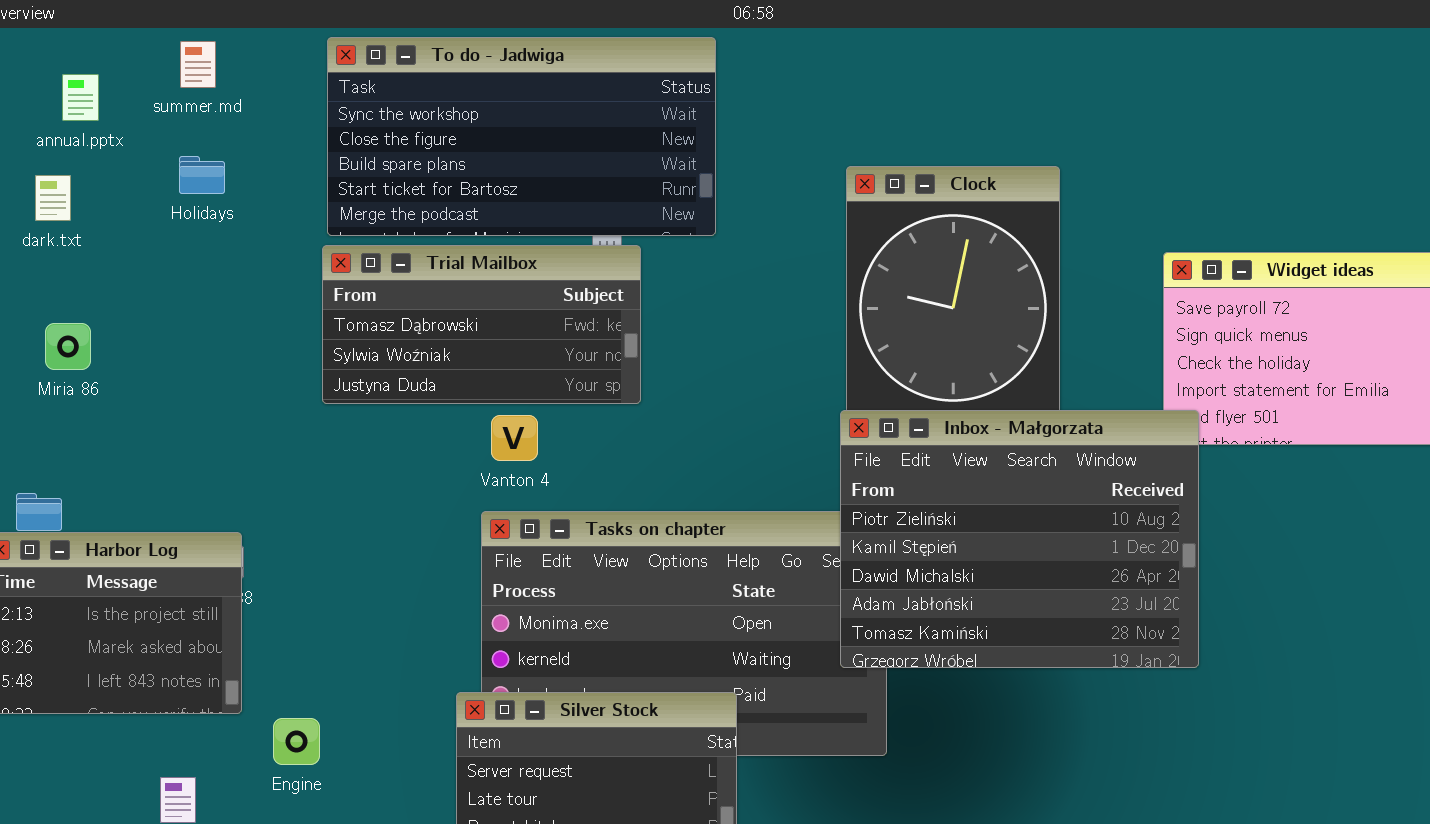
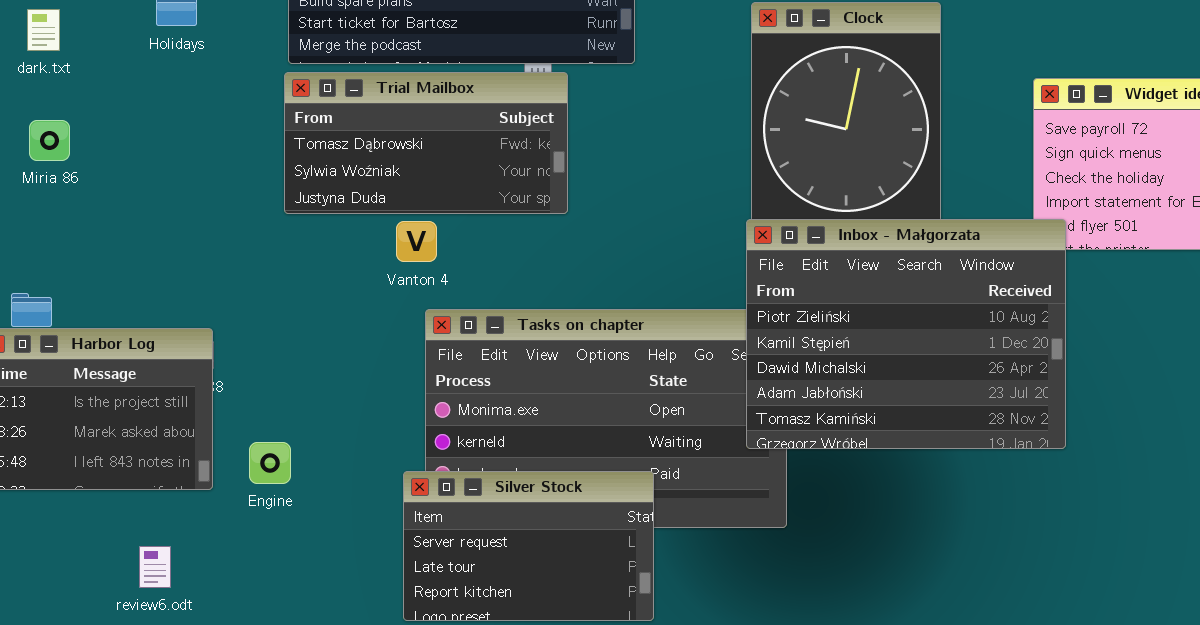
Miria 86: [45,323,91,370] -> [29,120,70,161], moved
Vanton 4: [491,415,538,461] -> [396,221,437,262], moved
Engine: [273,718,320,765] -> [249,442,291,484], moved

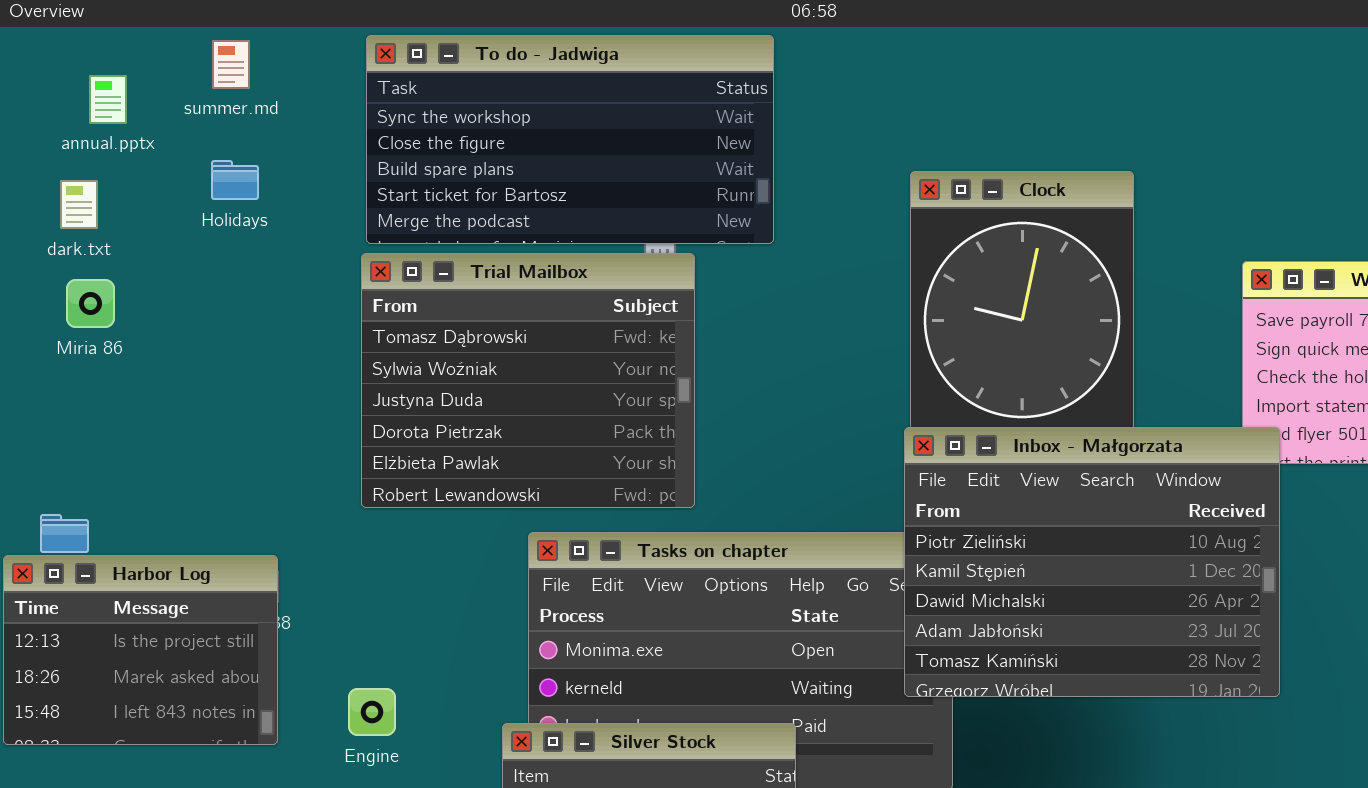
Trial Mailbox: [284,72,568,214] -> [361,253,695,508], resized
Miria 86: [29,120,70,161] -> [66,279,115,328], moved
Engine: [249,442,291,484] -> [348,688,396,736], moved

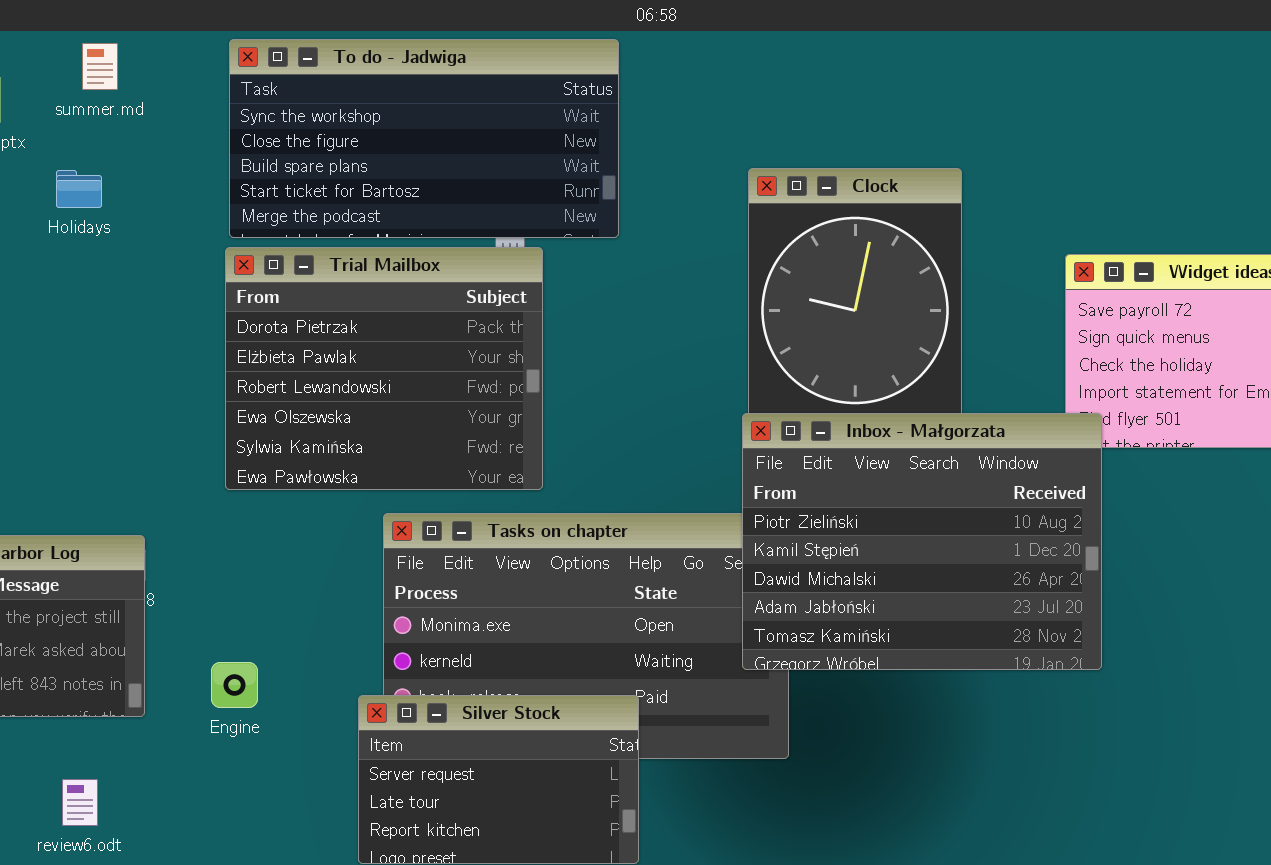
Holidays: [211,160,259,200] -> [56,170,102,208], moved
Trial Mailbox: [361,253,695,508] -> [225,247,543,490], scrolled down 3 rows

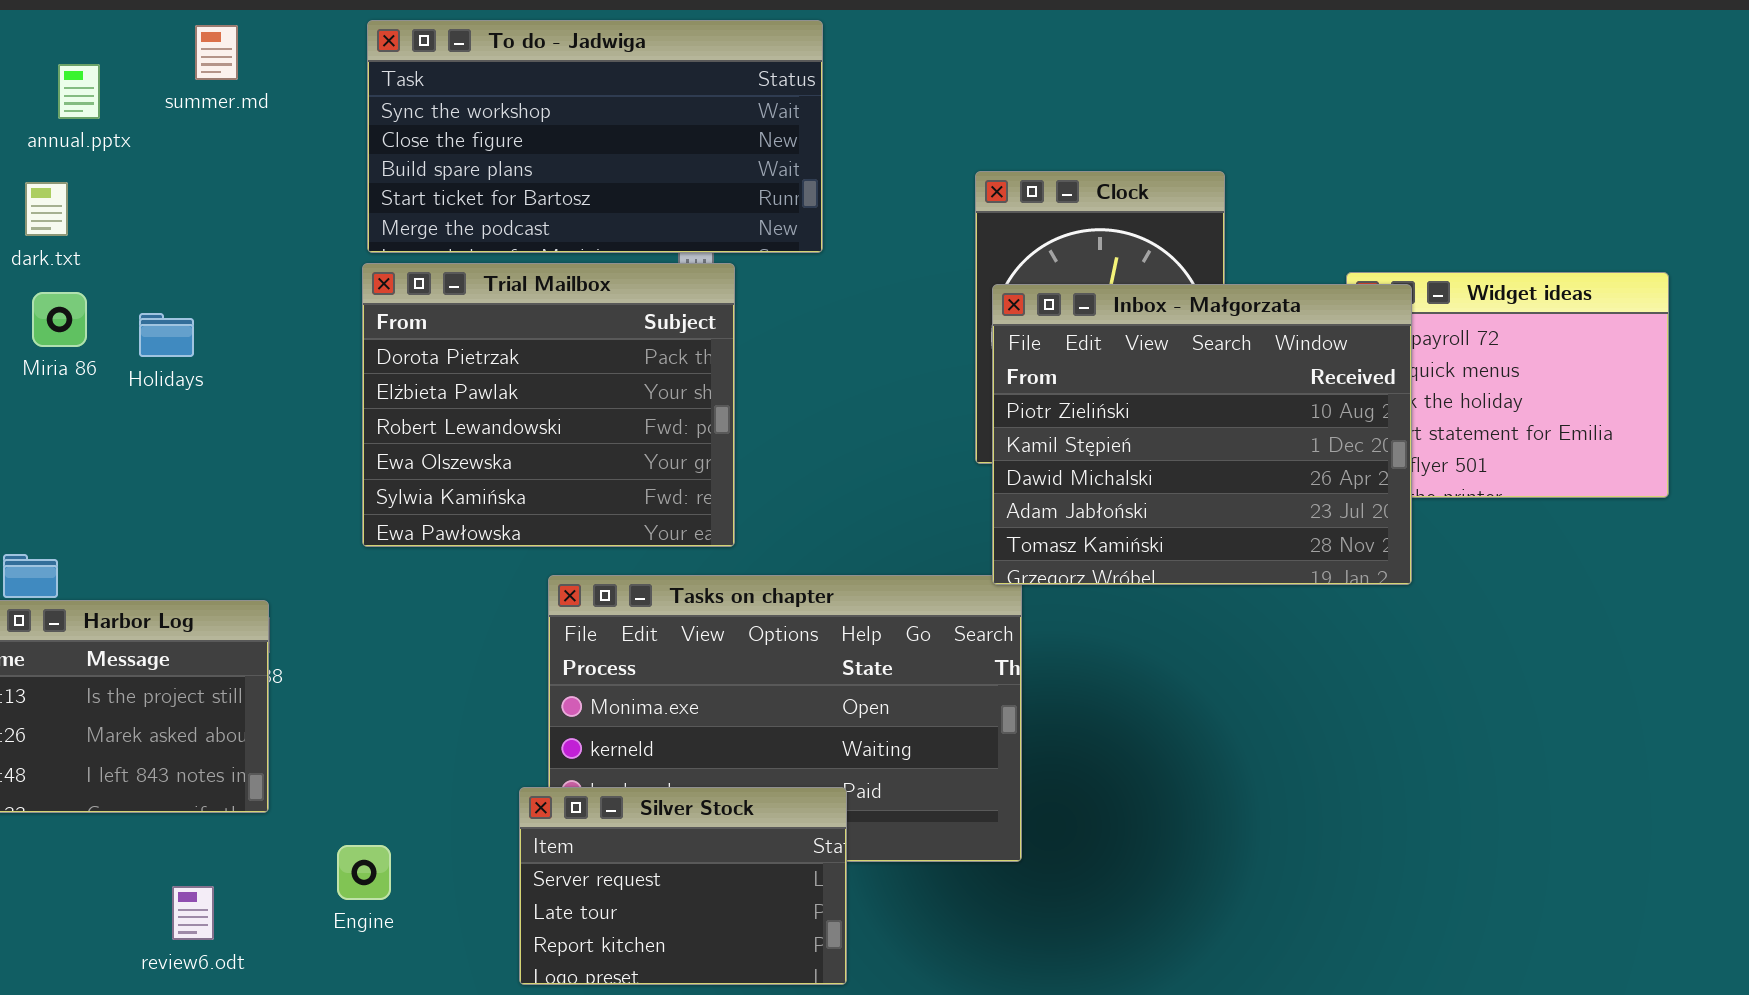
Holidays: [56,170,102,208] -> [139,313,194,357], moved
Inbox - Małgorzata: [742,413,1102,670] -> [992,284,1412,585], moved
Engine: [211,662,258,708] -> [337,845,391,900], moved

